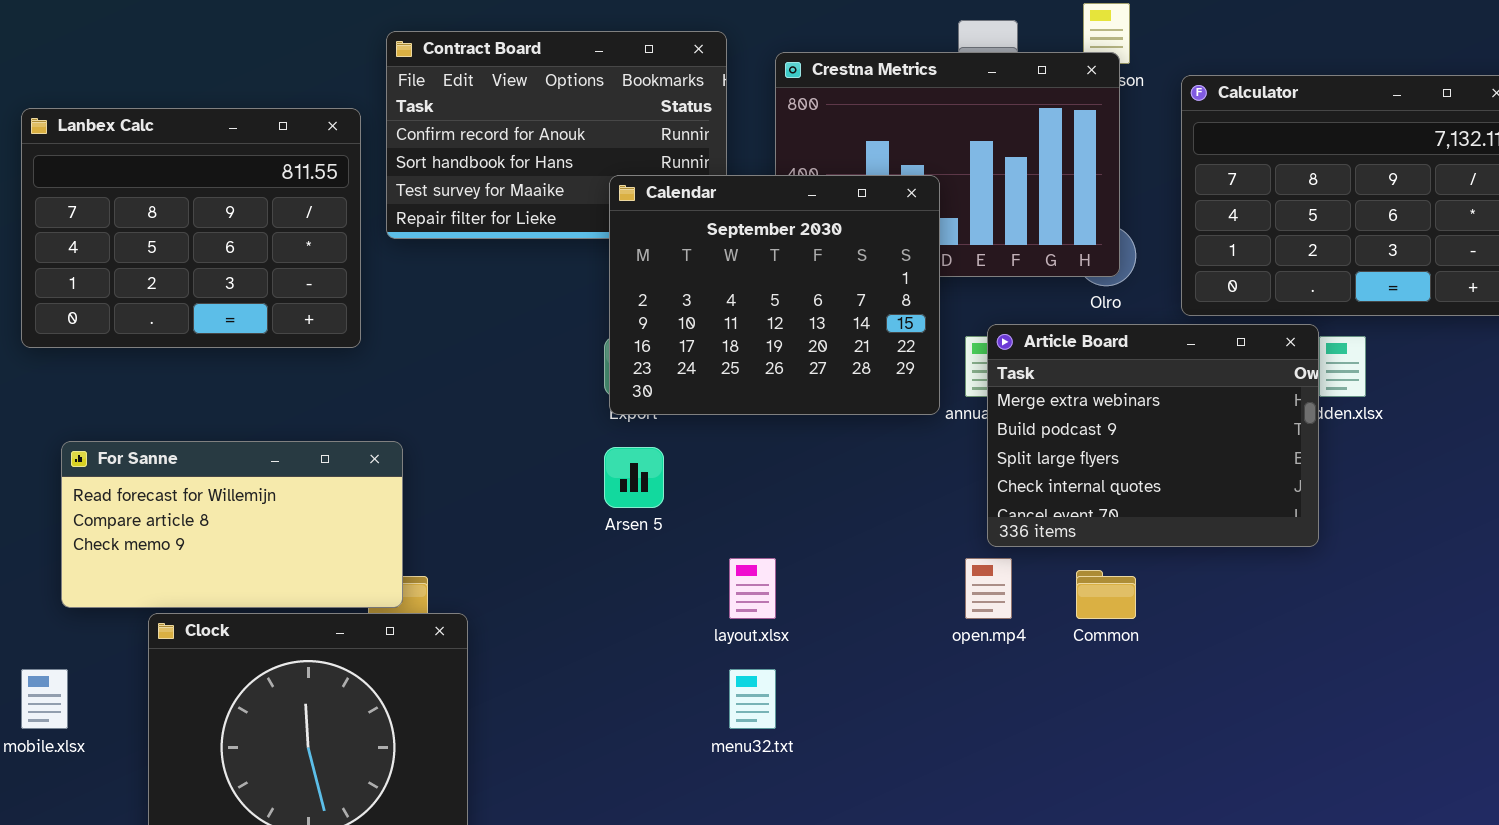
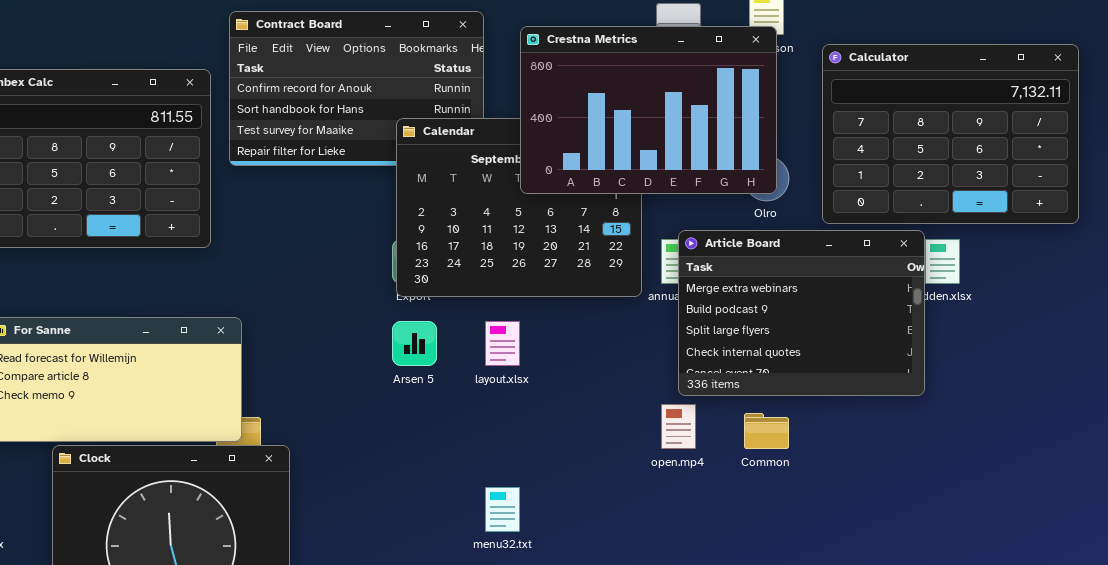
Crestna Metrics: [775,52,1120,277] -> [520,26,777,194], raised
layout.xlsx: [729,558,776,619] -> [485,321,520,366], moved

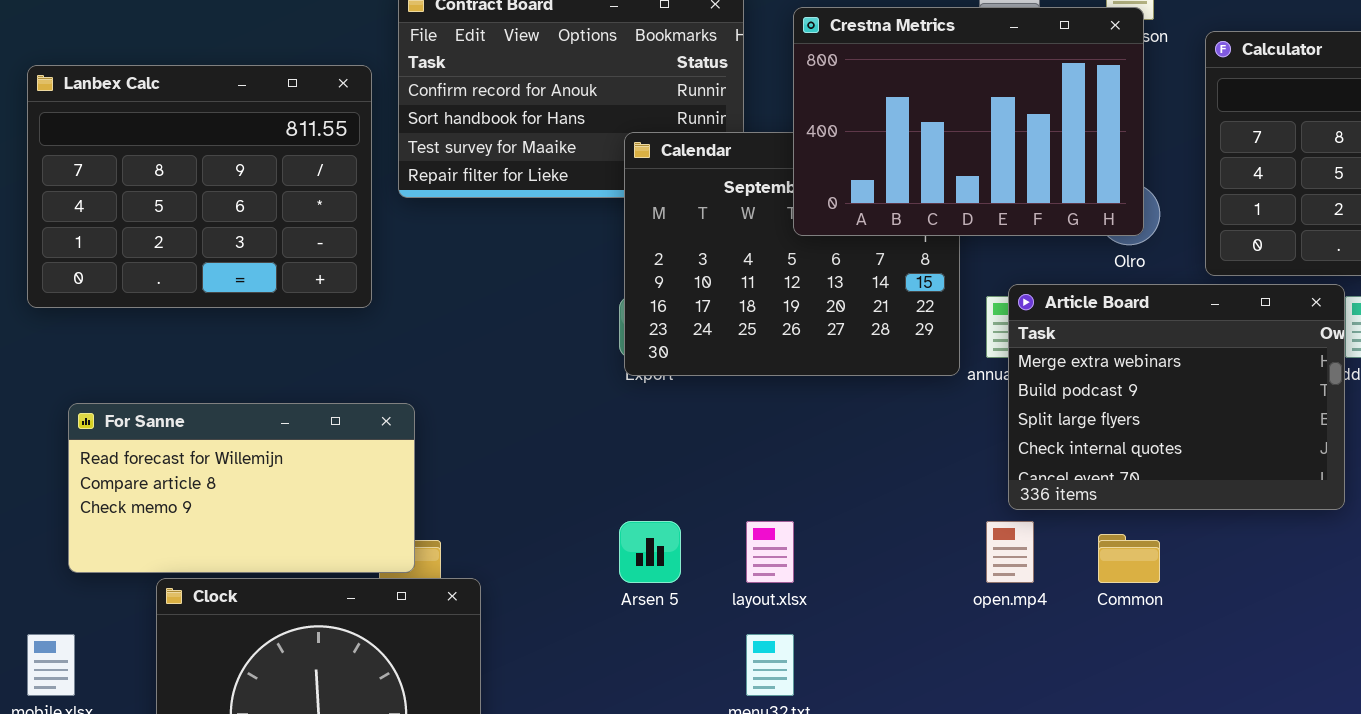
Arsen 5: [392,321,437,366] -> [619,521,681,583], moved
layout.xlsx: [485,321,520,366] -> [746,521,794,583], moved

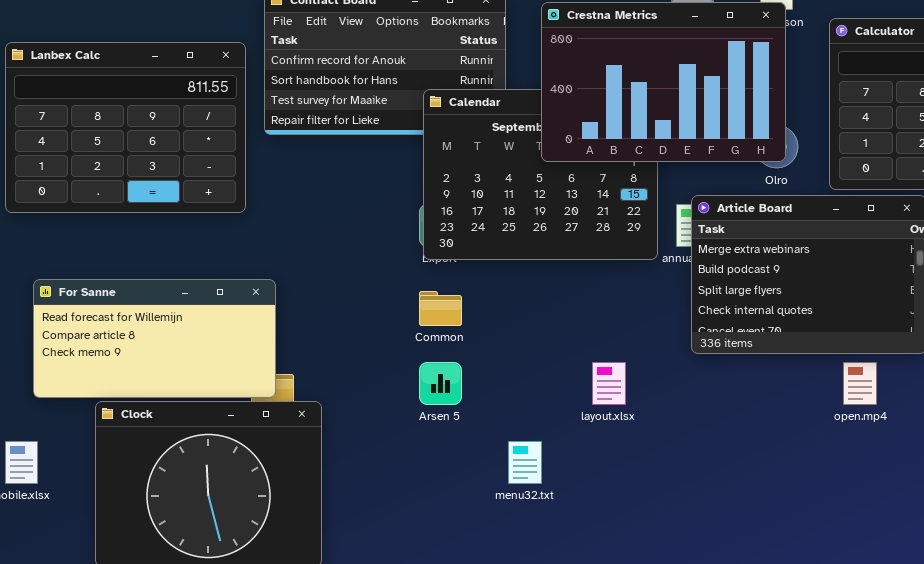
layout.xlsx: [746,521,794,583] -> [592,362,626,405], moved
open.mp4: [986,521,1034,583] -> [843,362,877,405], moved
Common: [1098,534,1160,583] -> [419,291,462,326], moved

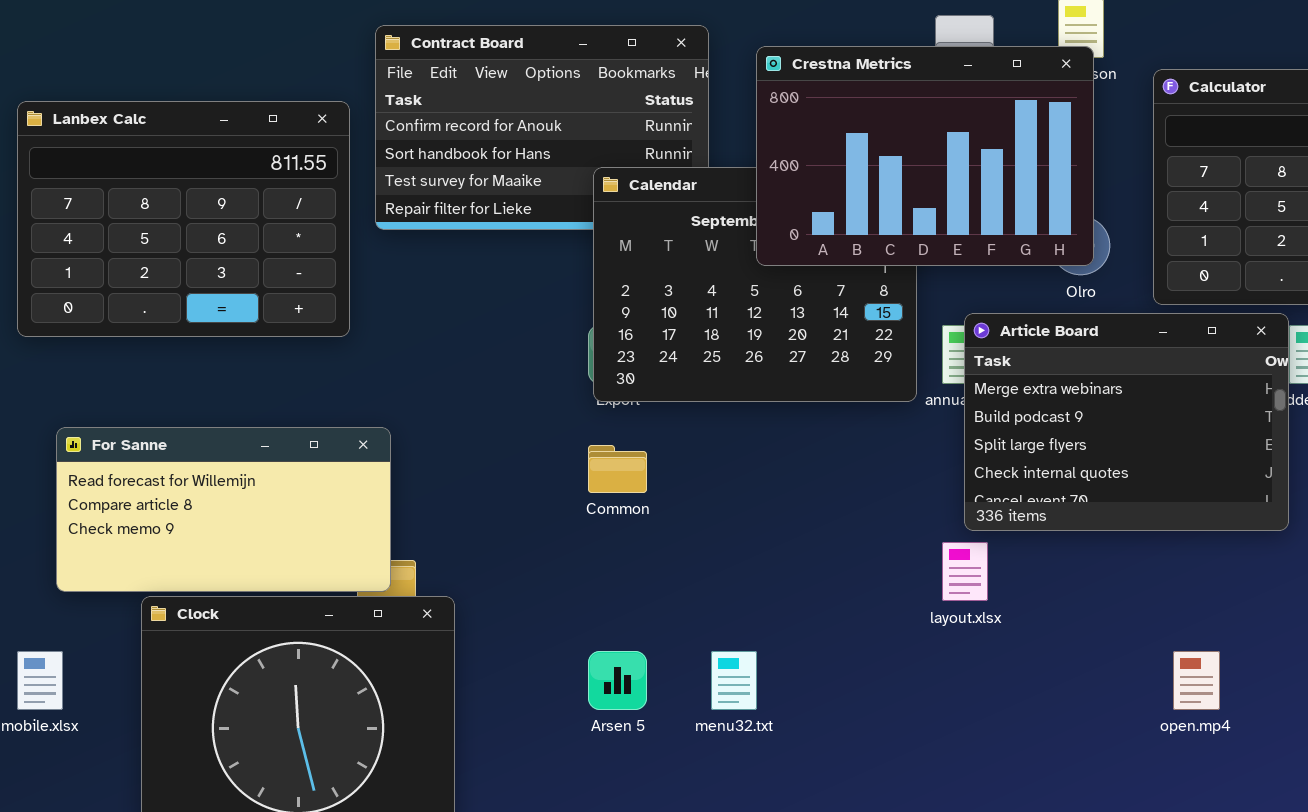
Arsen 5: [419,362,462,405] -> [588,651,647,710], moved
layout.xlsx: [592,362,626,405] -> [942,542,988,601], moved
open.mp4: [843,362,877,405] -> [1173,651,1220,710], moved

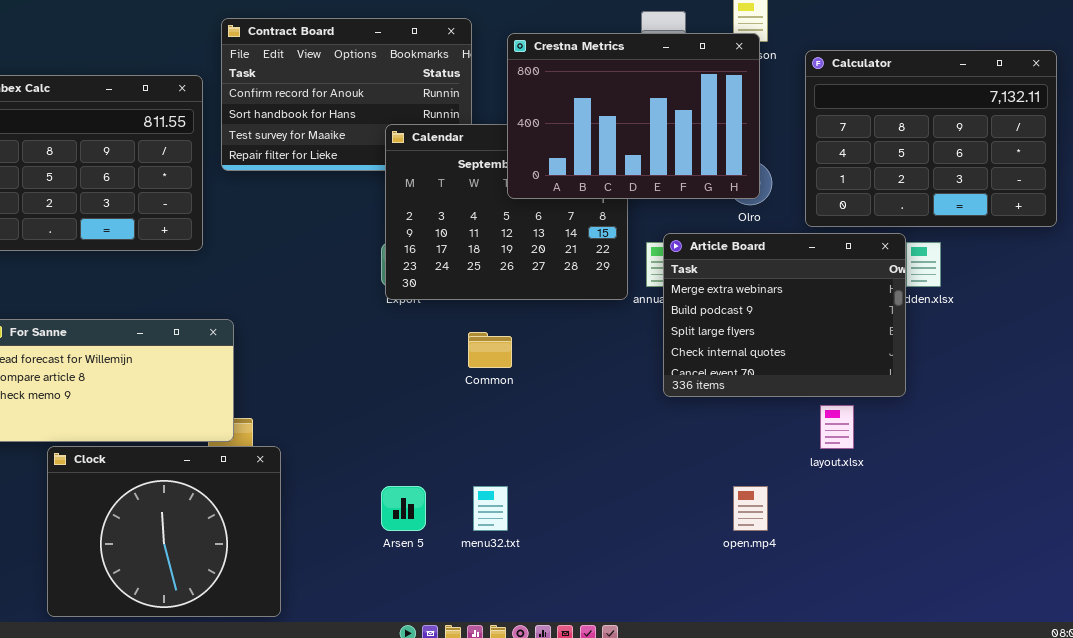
Common: [588,445,647,493] -> [468,332,512,368], moved
layout.xlsx: [942,542,988,601] -> [820,405,854,449], moved
open.mp4: [1173,651,1220,710] -> [733,486,768,531], moved

